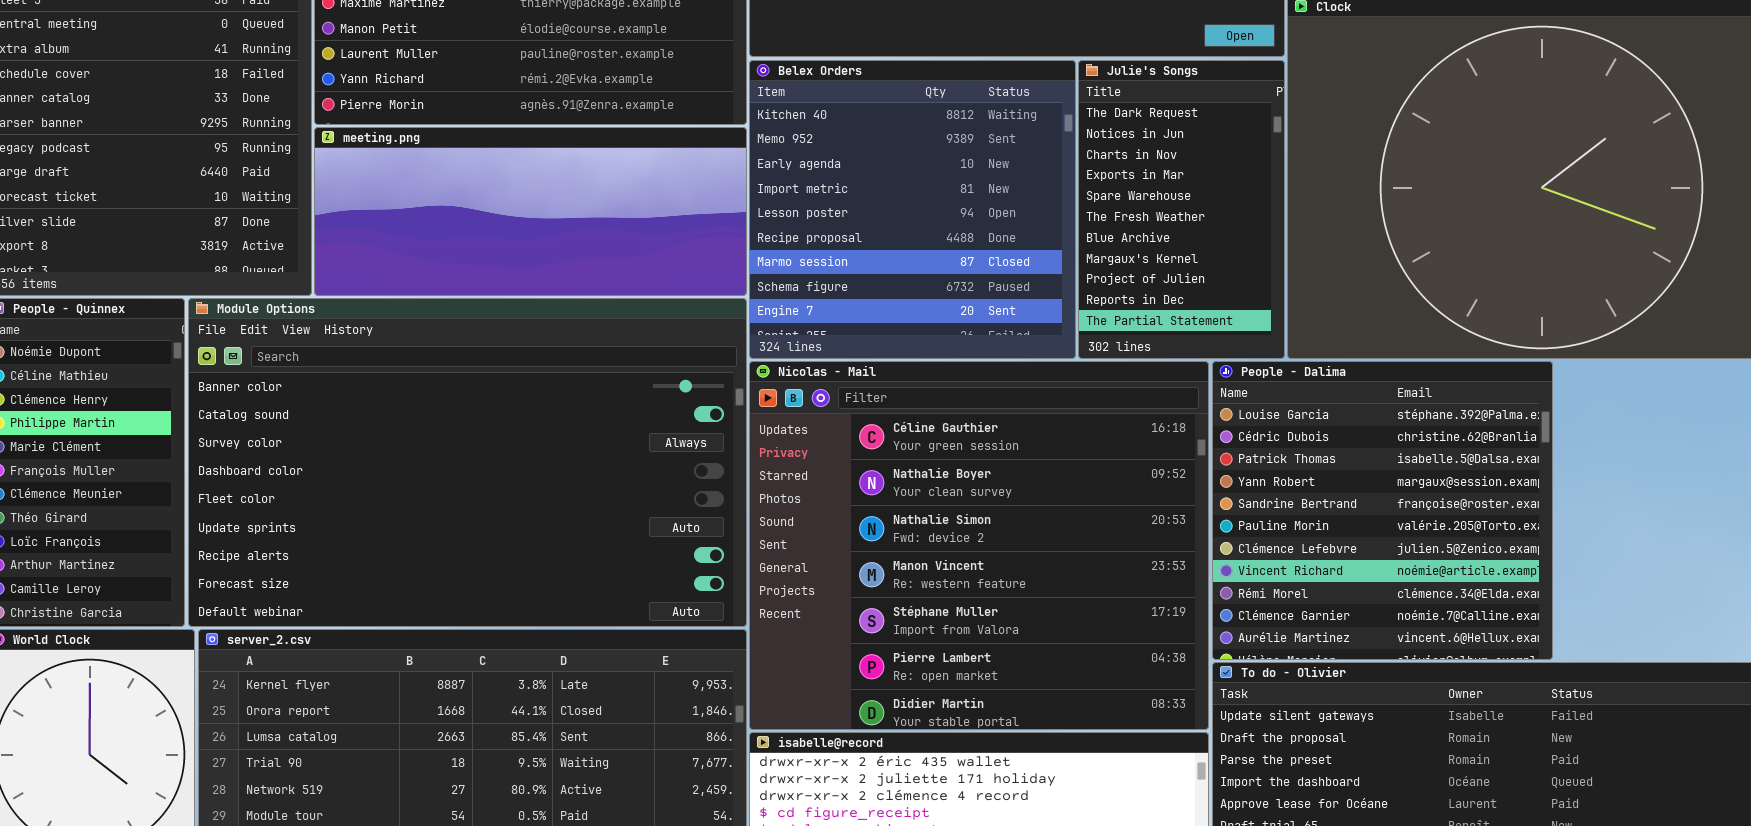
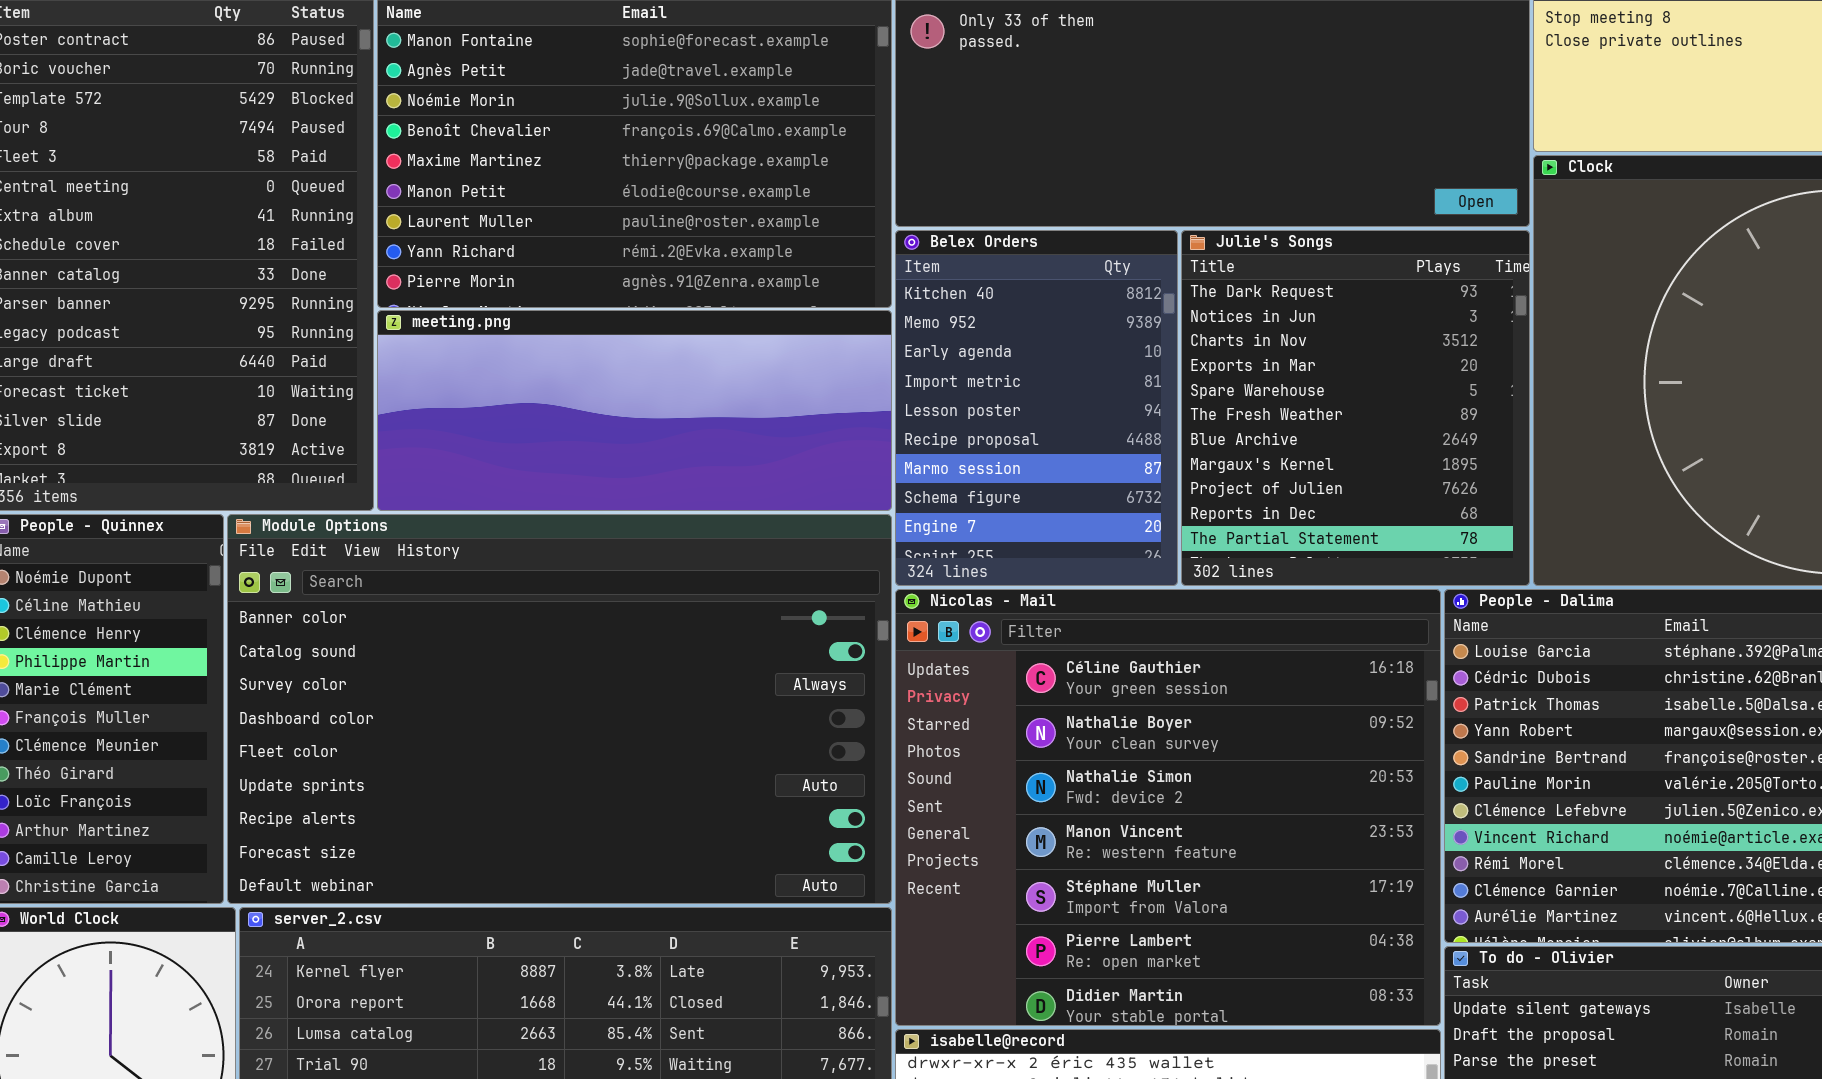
Belex Orders: [749,60,1076,359] -> [895,230,1178,586], resized
Julie's Songs: [1078,60,1285,359] -> [1181,230,1530,586], resized

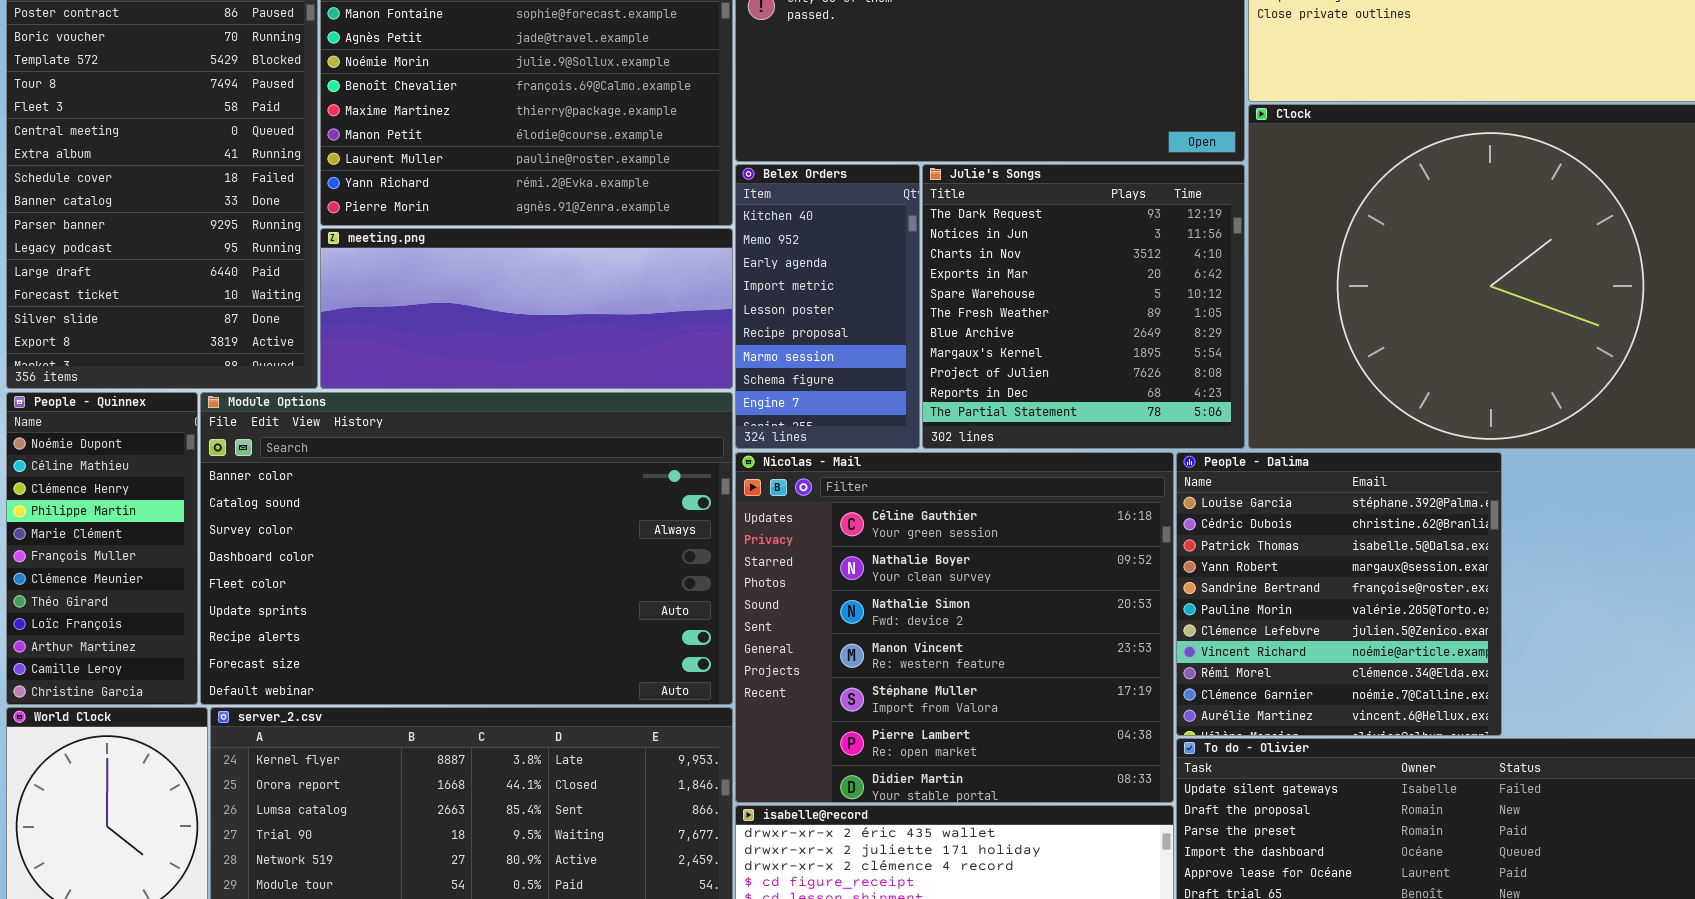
Belex Orders: [895,230,1178,586] -> [735,164,920,449], resized
Julie's Songs: [1181,230,1530,586] -> [922,164,1245,449], resized

